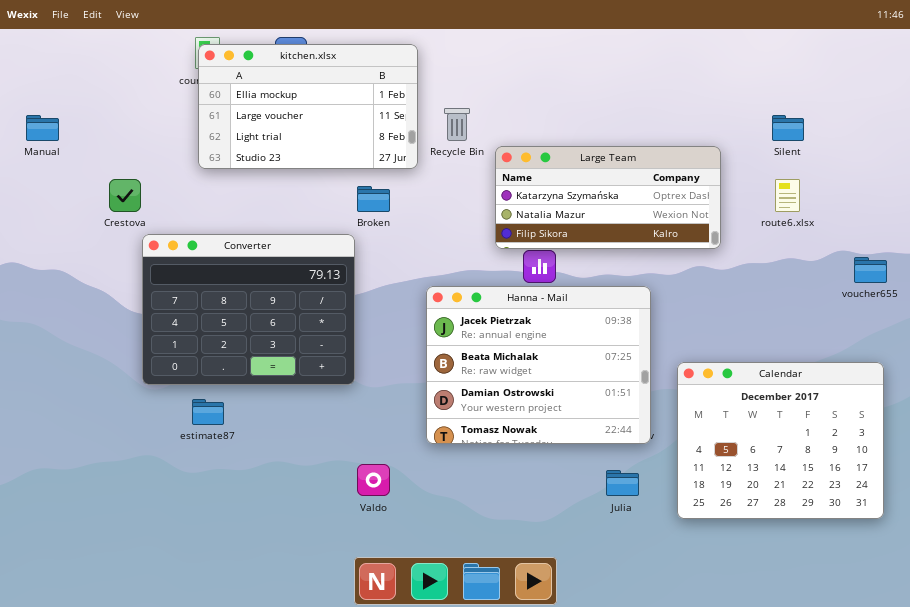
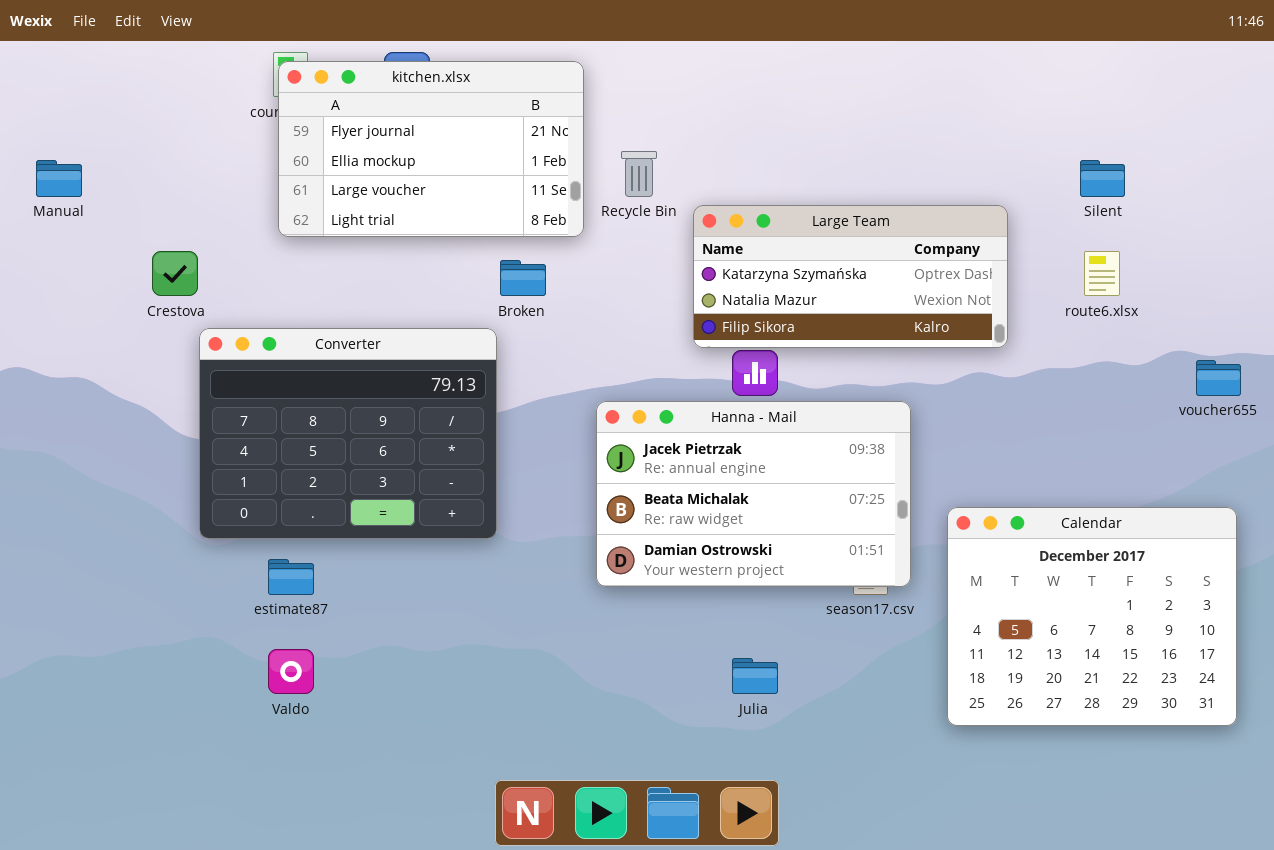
kitchen.xlsx: [198,44,418,169] -> [278,61,584,237], scrolled up 1 row
Hanna - Mail: [426,286,651,444] -> [596,401,911,587], resized
Valdo: [357,464,390,496] -> [268,649,314,694], moved
Julia: [606,470,639,496] -> [732,658,778,694], moved

